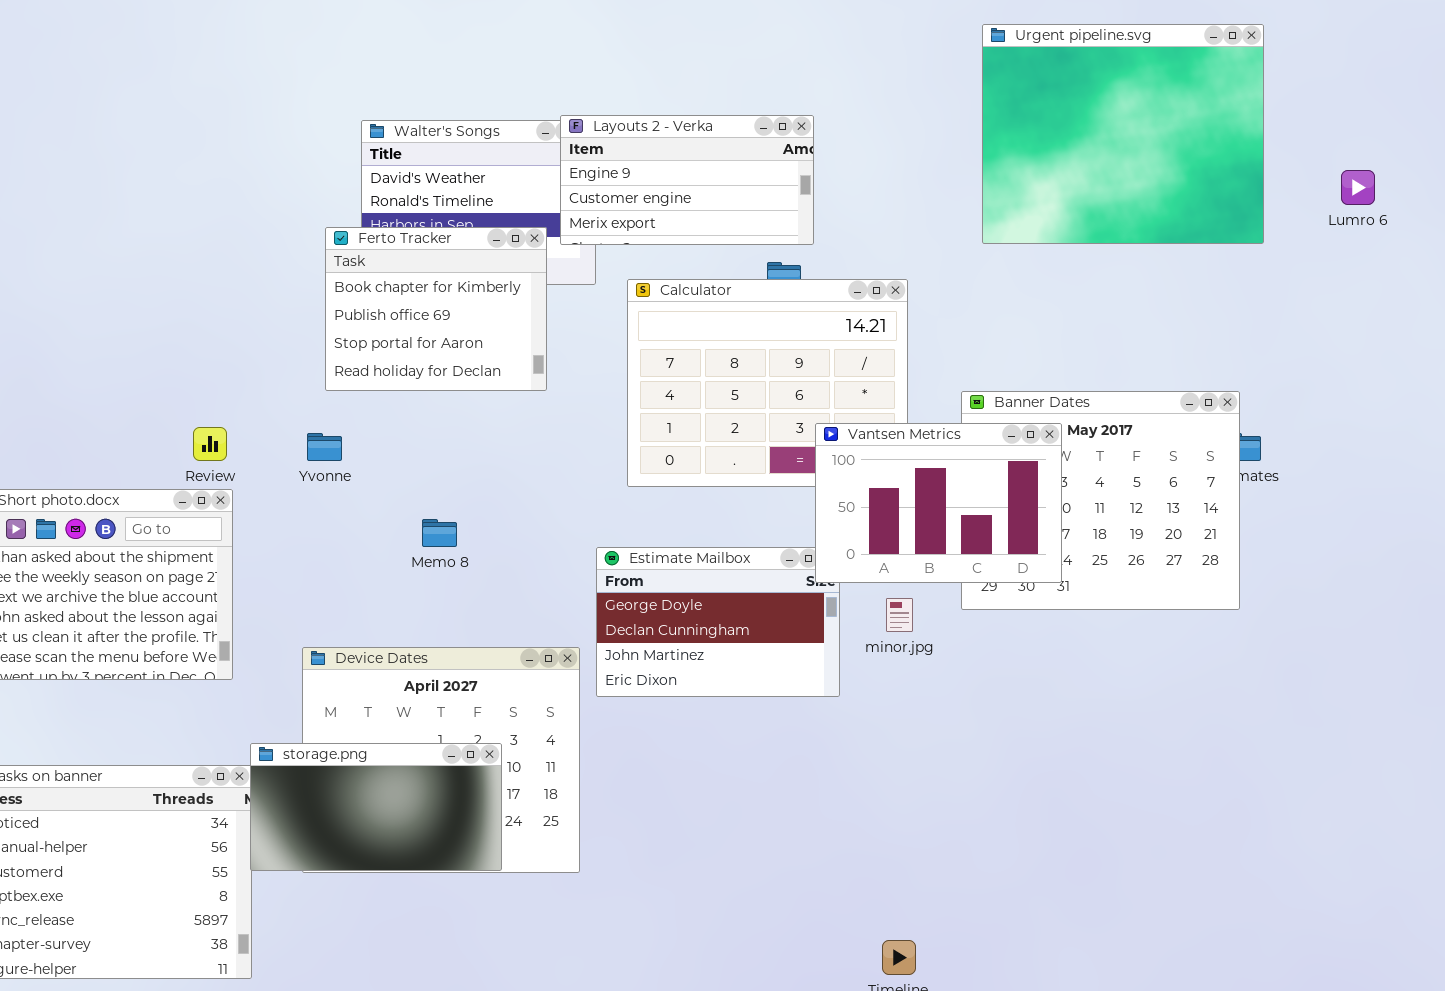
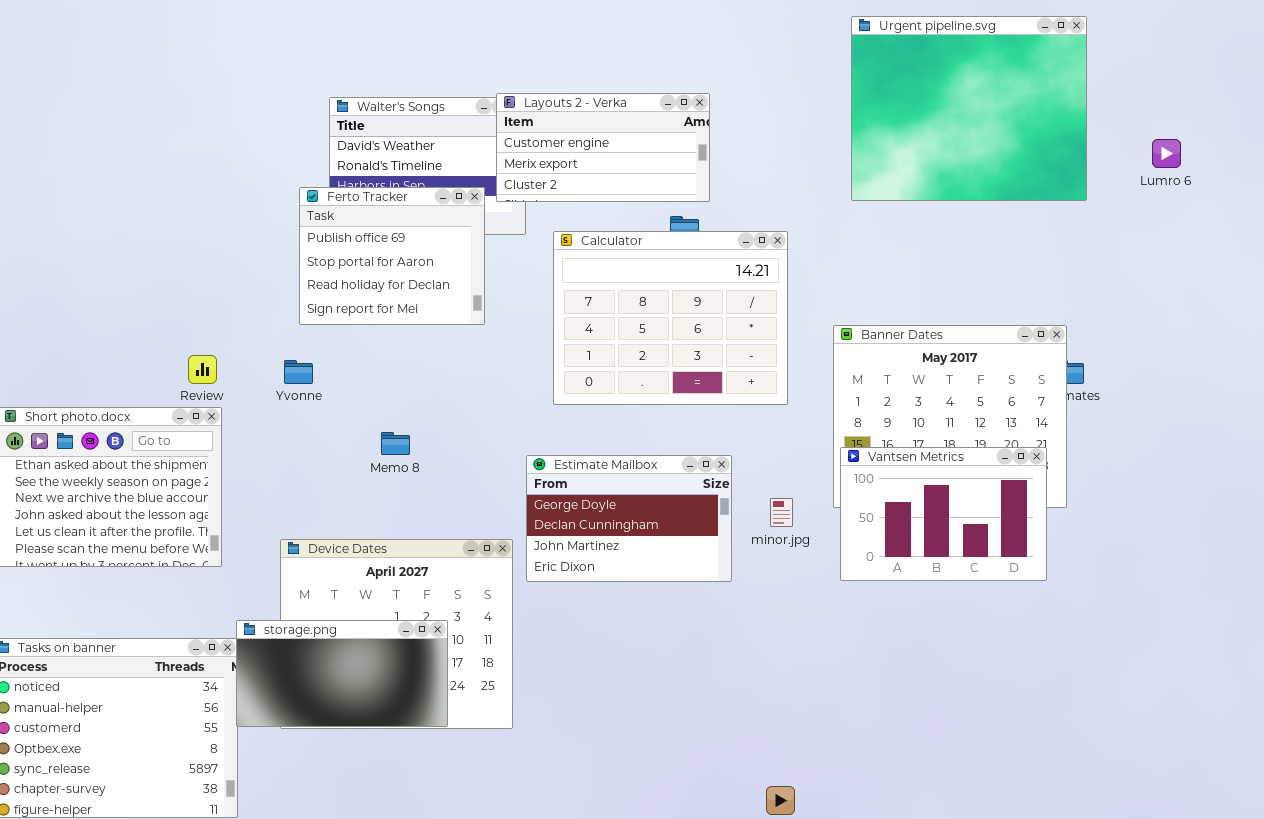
Layouts 2 - Verka: [560,115,814,245] -> [496,93,710,202], scrolled down 1 row
Ferto Tracker: [325,227,547,391] -> [299,187,485,325], scrolled down 1 row
Vantsen Metrics: [815,423,1062,583] -> [840,447,1047,581], moved

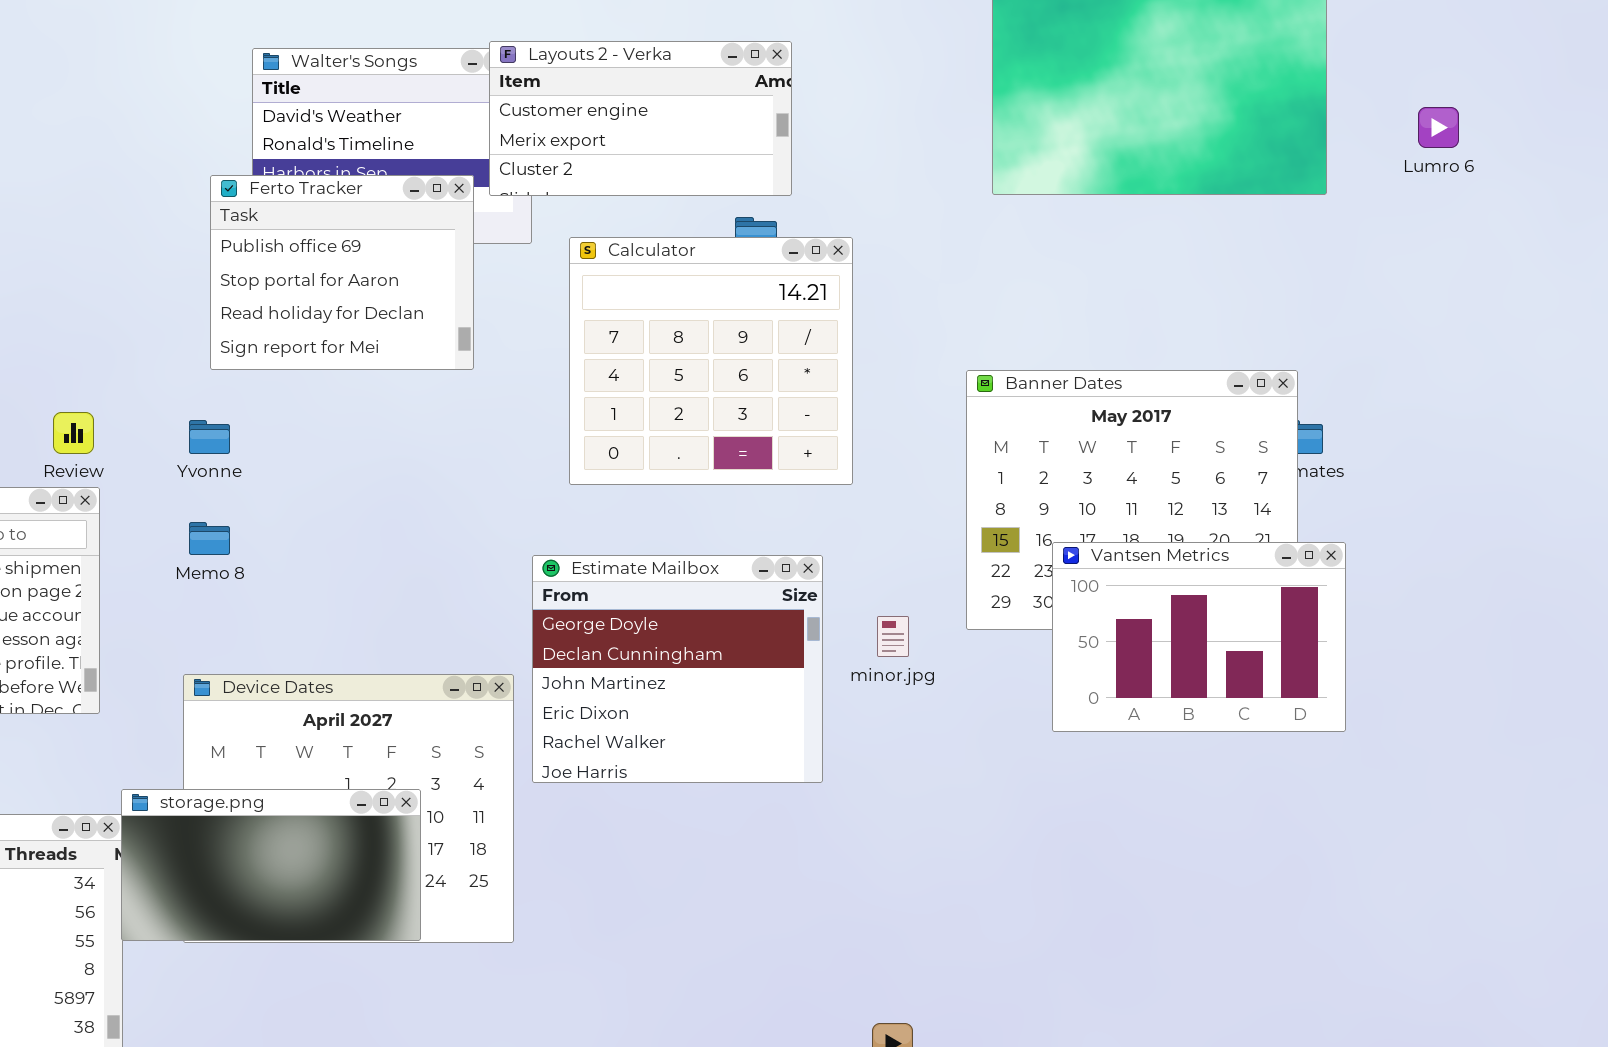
Calculator: [553,231,788,405] -> [569,237,853,485], resized
Memo 8: [381,432,410,455] -> [189,522,230,555], moved
Vantsen Metrics: [840,447,1047,581] -> [1052,542,1346,732], moved
Estimate Mailbox: [526,455,732,582] -> [532,555,823,783], resized

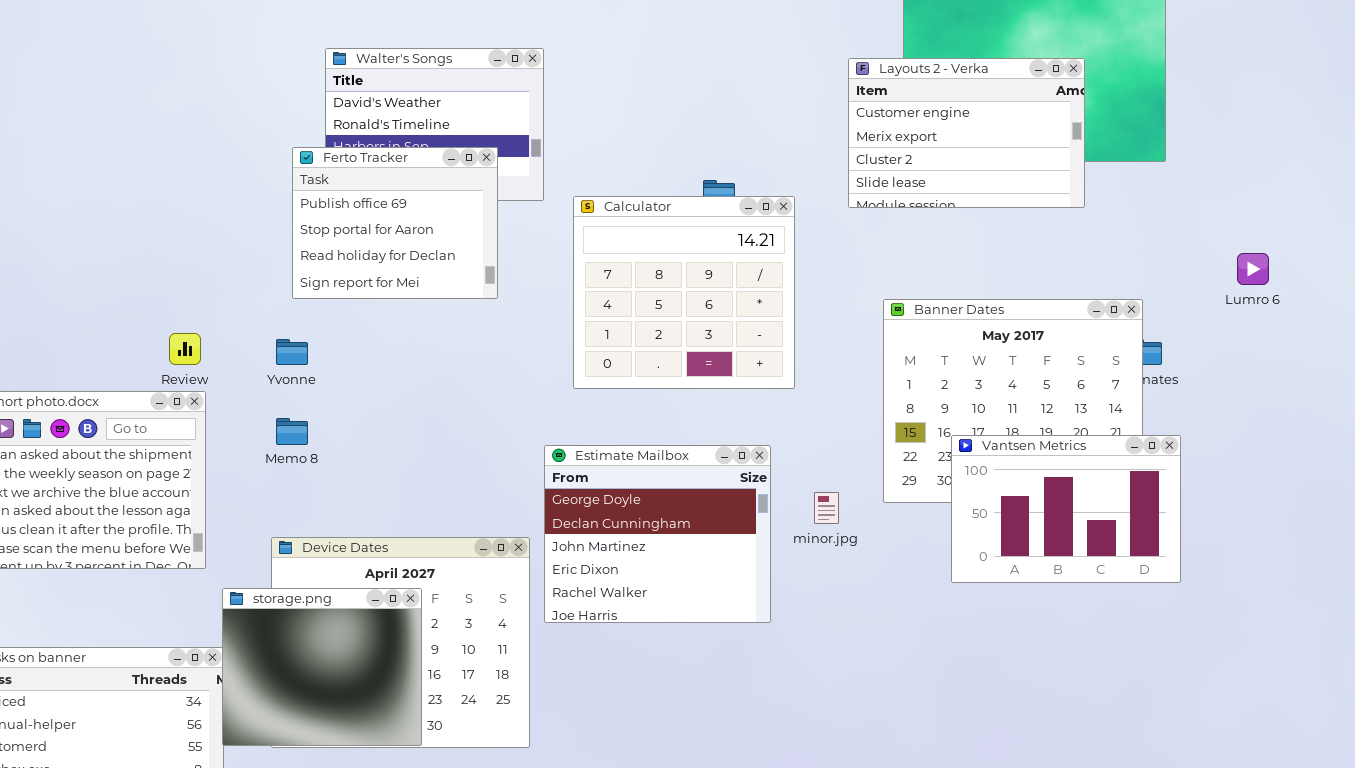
Layouts 2 - Verka: [489,41,792,196] -> [848,58,1085,208], moved, resized
Lumro 6: [1418,107,1459,148] -> [1237,253,1269,285], moved
storage.png: [121,789,421,941] -> [222,588,422,746], resized

